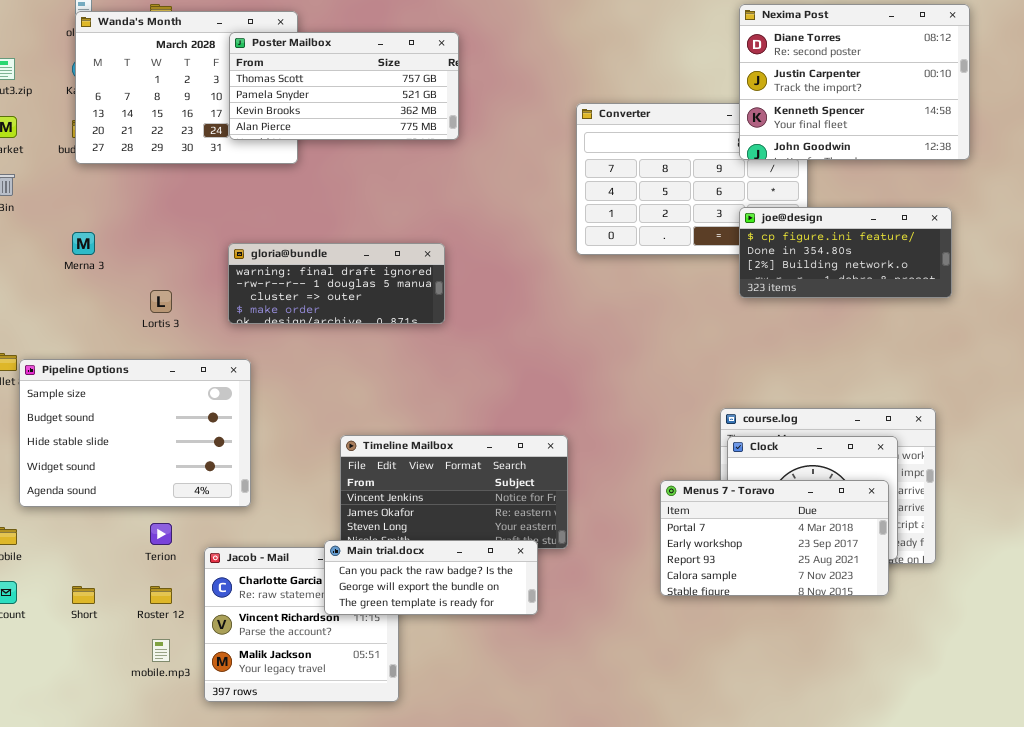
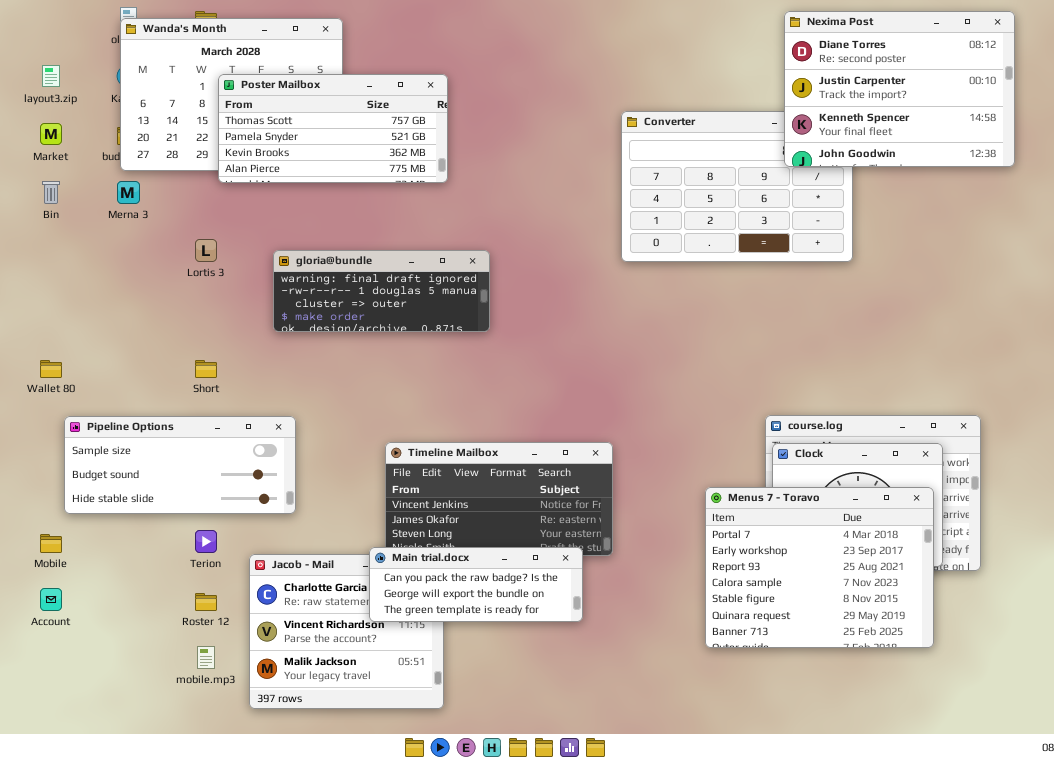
Poster Mailbox: [229,32,459,140] -> [218,74,448,183], moved
joe@design: [739,207,952,298] -> none, closed
Merna 3: [72,232,95,255] -> [117,181,140,204], moved
Lortis 3: [150,290,172,313] -> [195,239,217,262], moved
Pipeline Options: [19,359,251,507] -> [64,416,296,514], resized
Menus 7 - Toravo: [660,480,889,596] -> [705,487,934,648], resized
Short: [72,586,95,604] -> [195,360,217,378], moved

